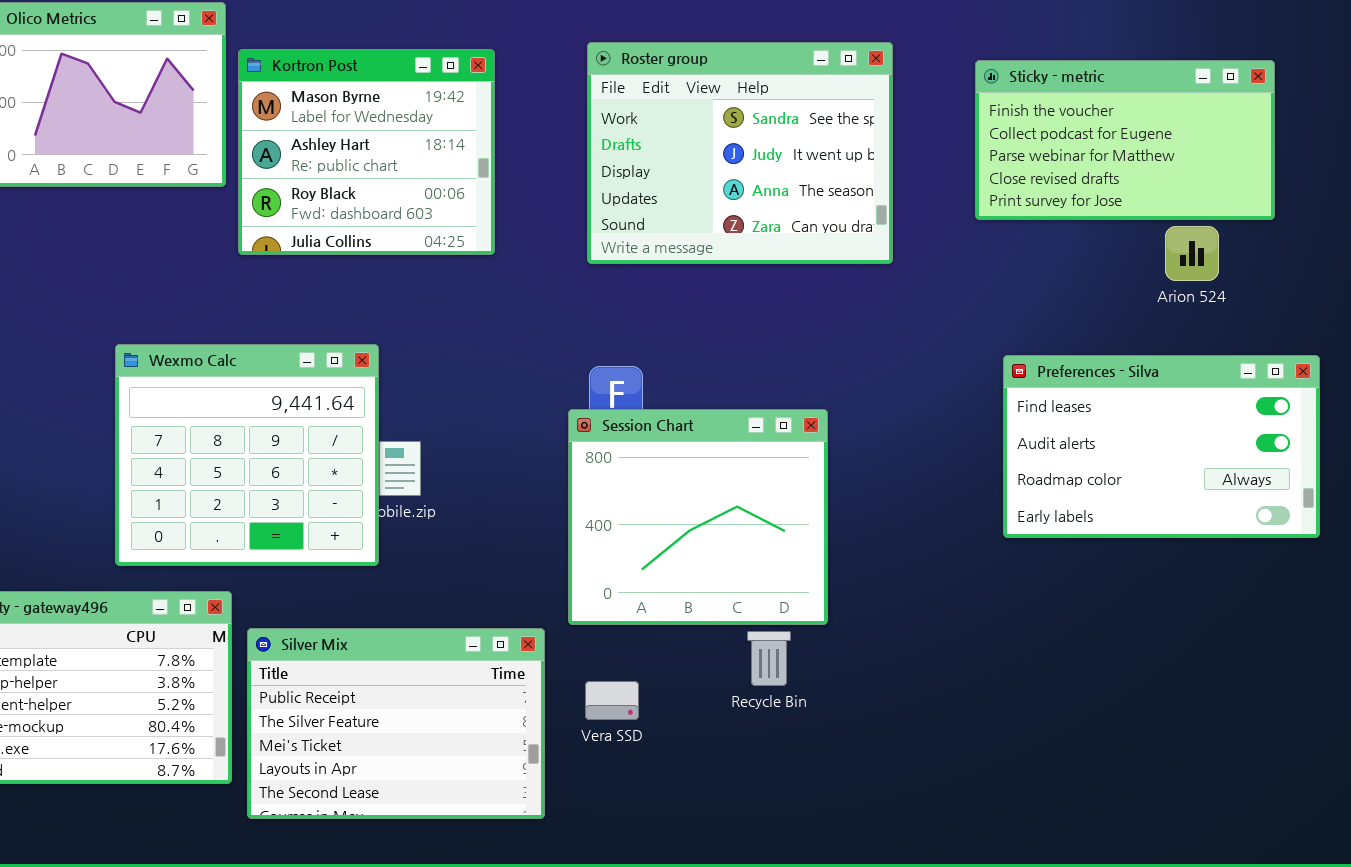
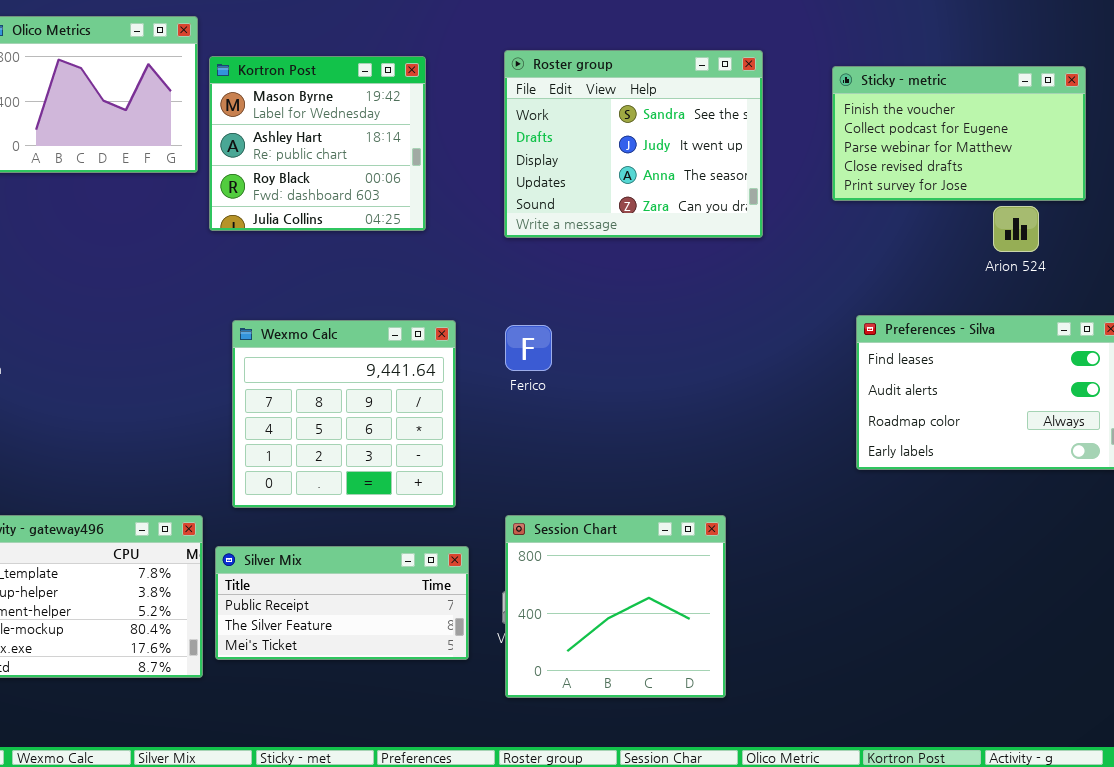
Wexmo Calc: [115,344,379,566] -> [232,320,456,508], moved
Session Chart: [568,409,828,625] -> [505,515,726,698], moved
Silver Mix: [247,628,545,819] -> [215,546,469,660], resized

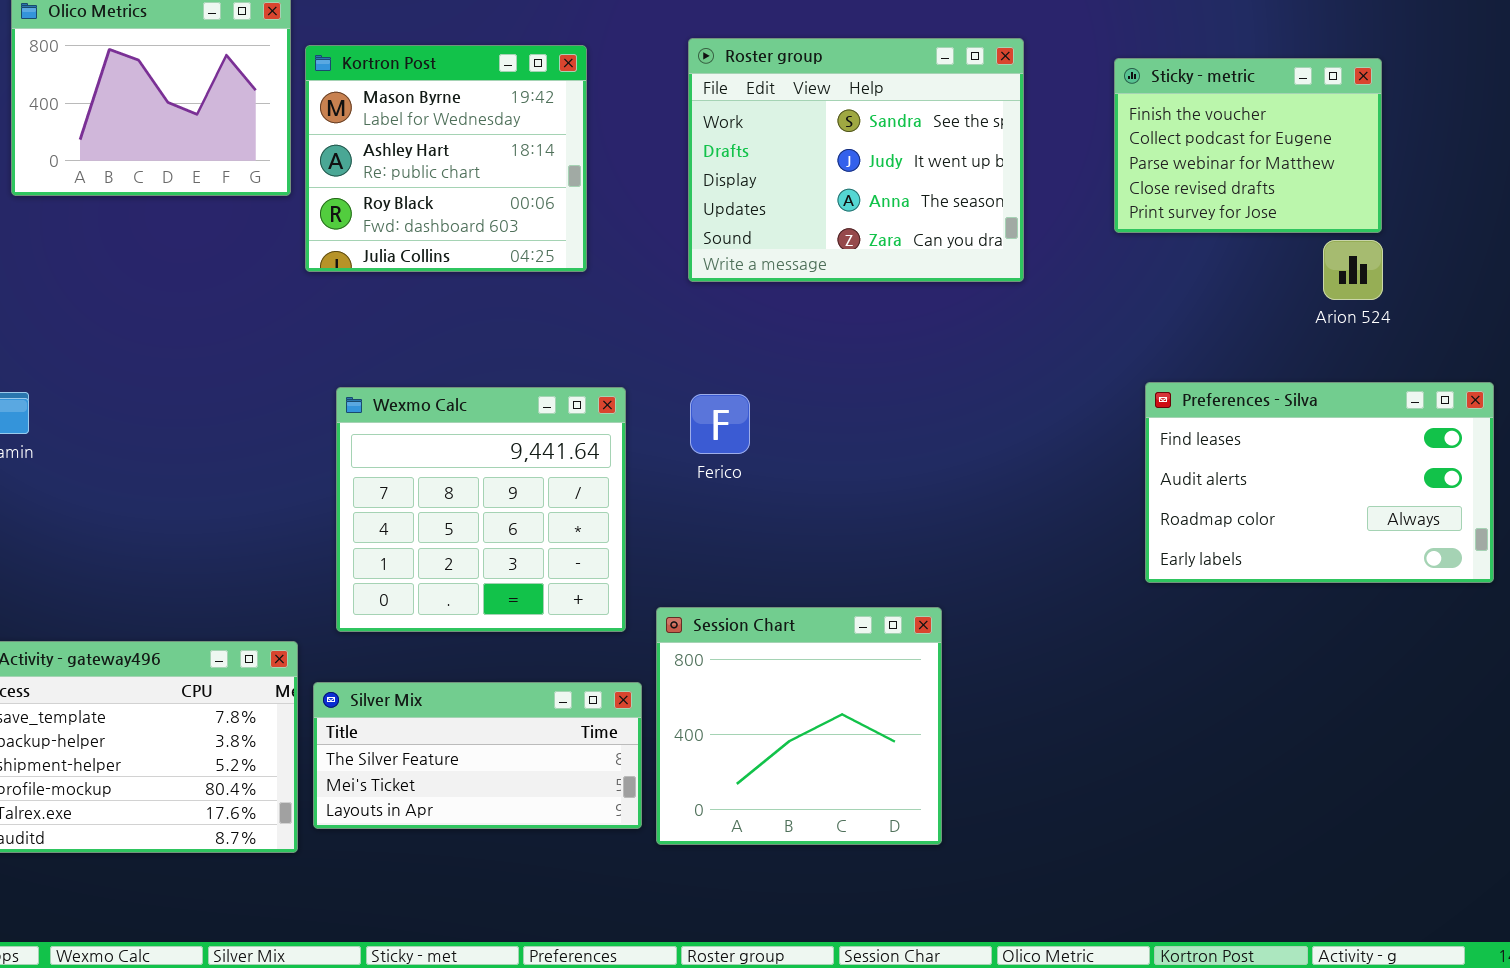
Sticky - metric: [832,66,1086,201] -> [1114,58,1382,233], resized
Session Chart: [505,515,726,698] -> [656,607,942,845], moved
Silver Mix: [215,546,469,660] -> [313,682,642,829], scrolled down 1 row

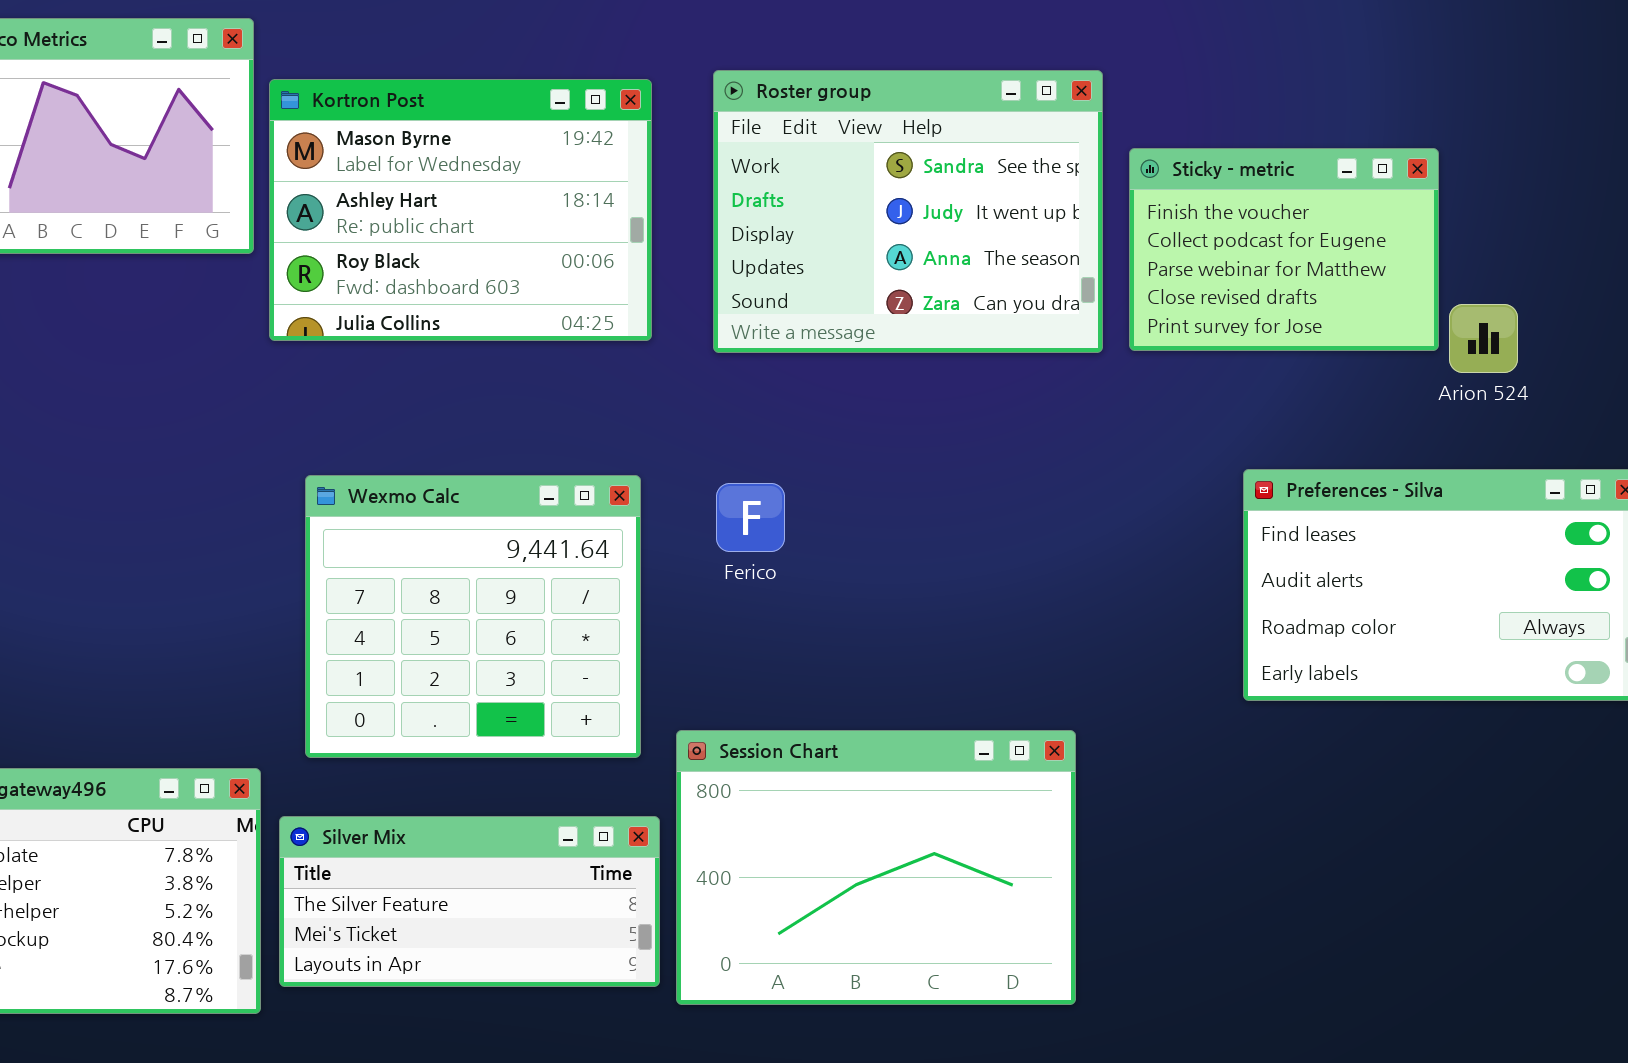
Kortron Post: [305,45,587,272] -> [269,79,652,341], resized
Sticky - metric: [1114,58,1382,233] -> [1129,148,1439,351], moved
Session Chart: [656,607,942,845] -> [676,730,1076,1005], resized

